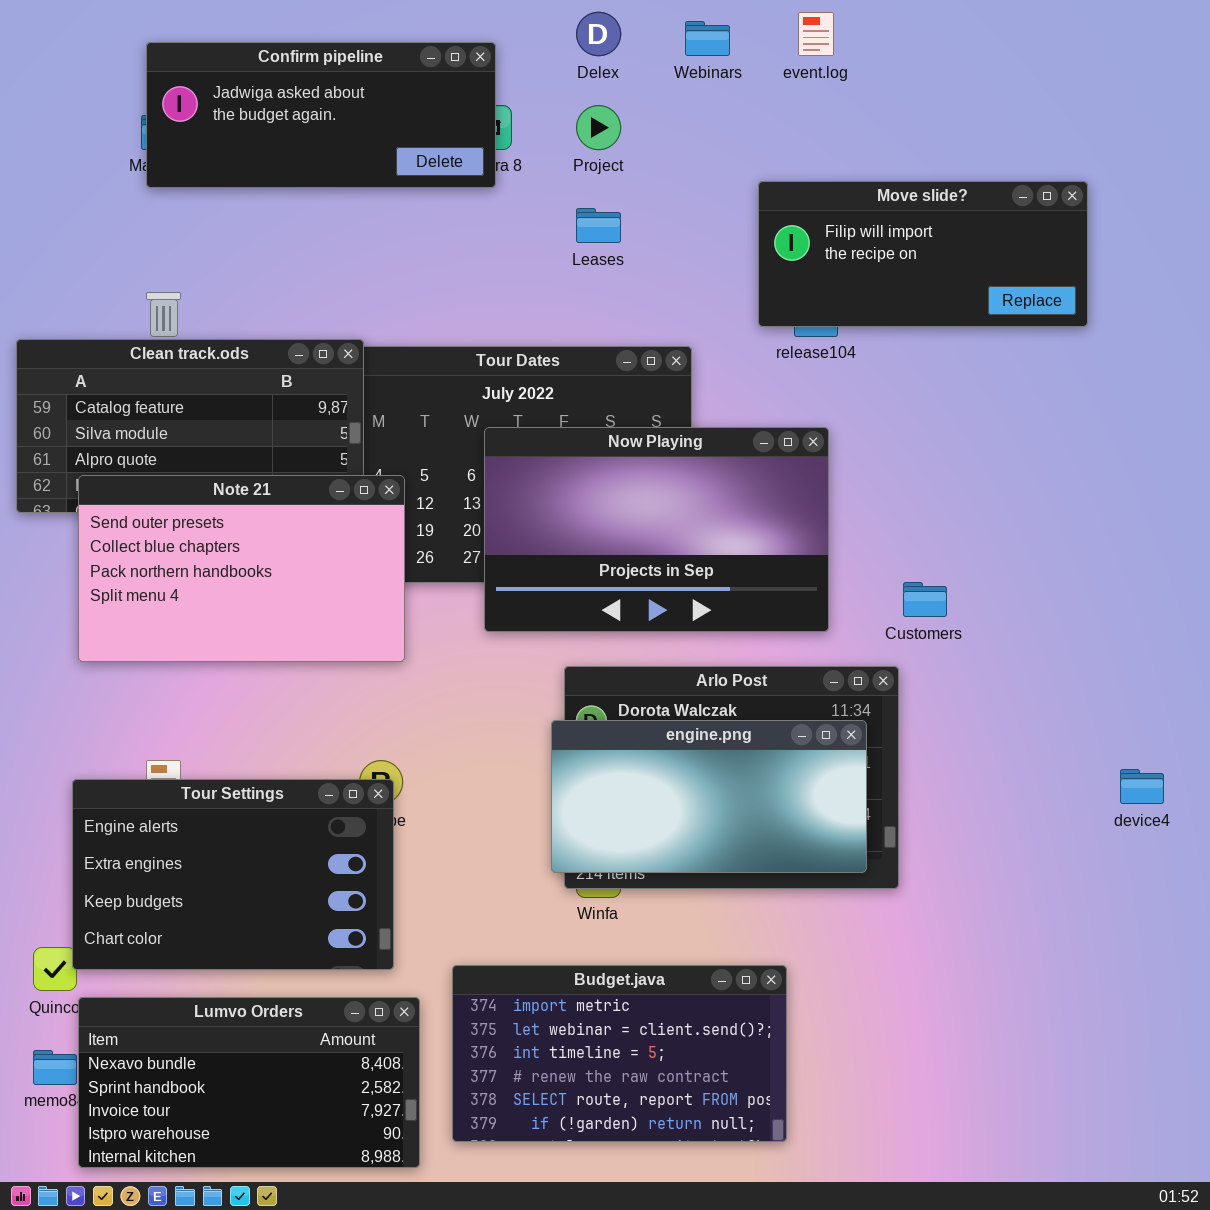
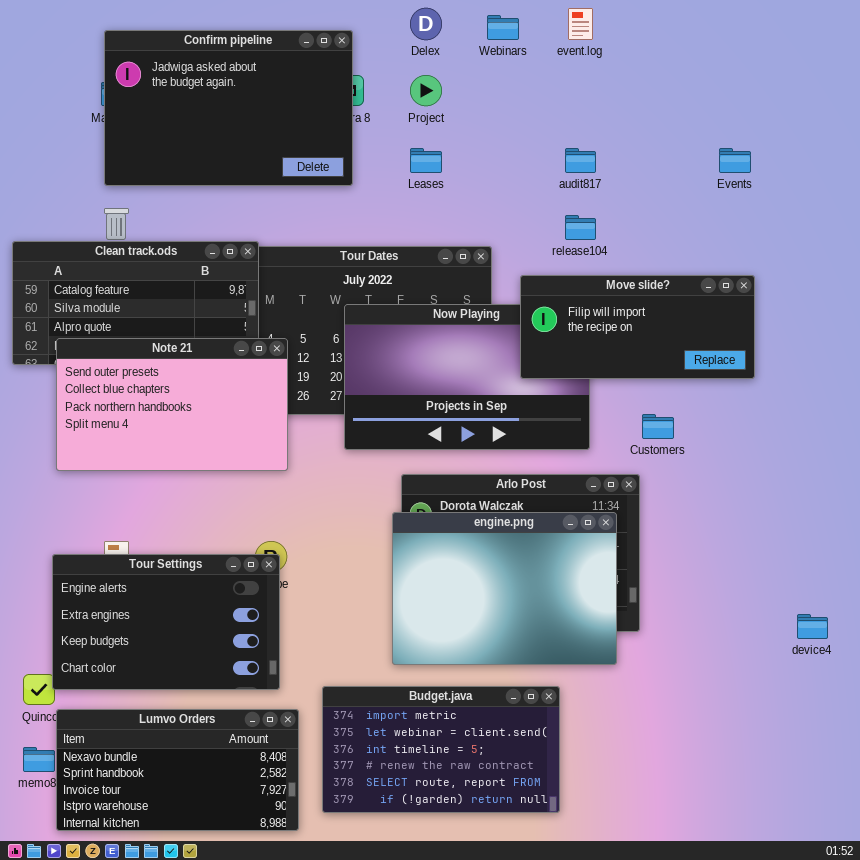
Confirm pipeline: [146,42,496,188] -> [104,30,353,186], resized
Move slide?: [758,181,1088,327] -> [520,275,755,379], moved
engine.png: [551,720,867,873] -> [392,512,617,665], resized
device4: [1120,769,1164,804] -> [797,614,828,639], moved

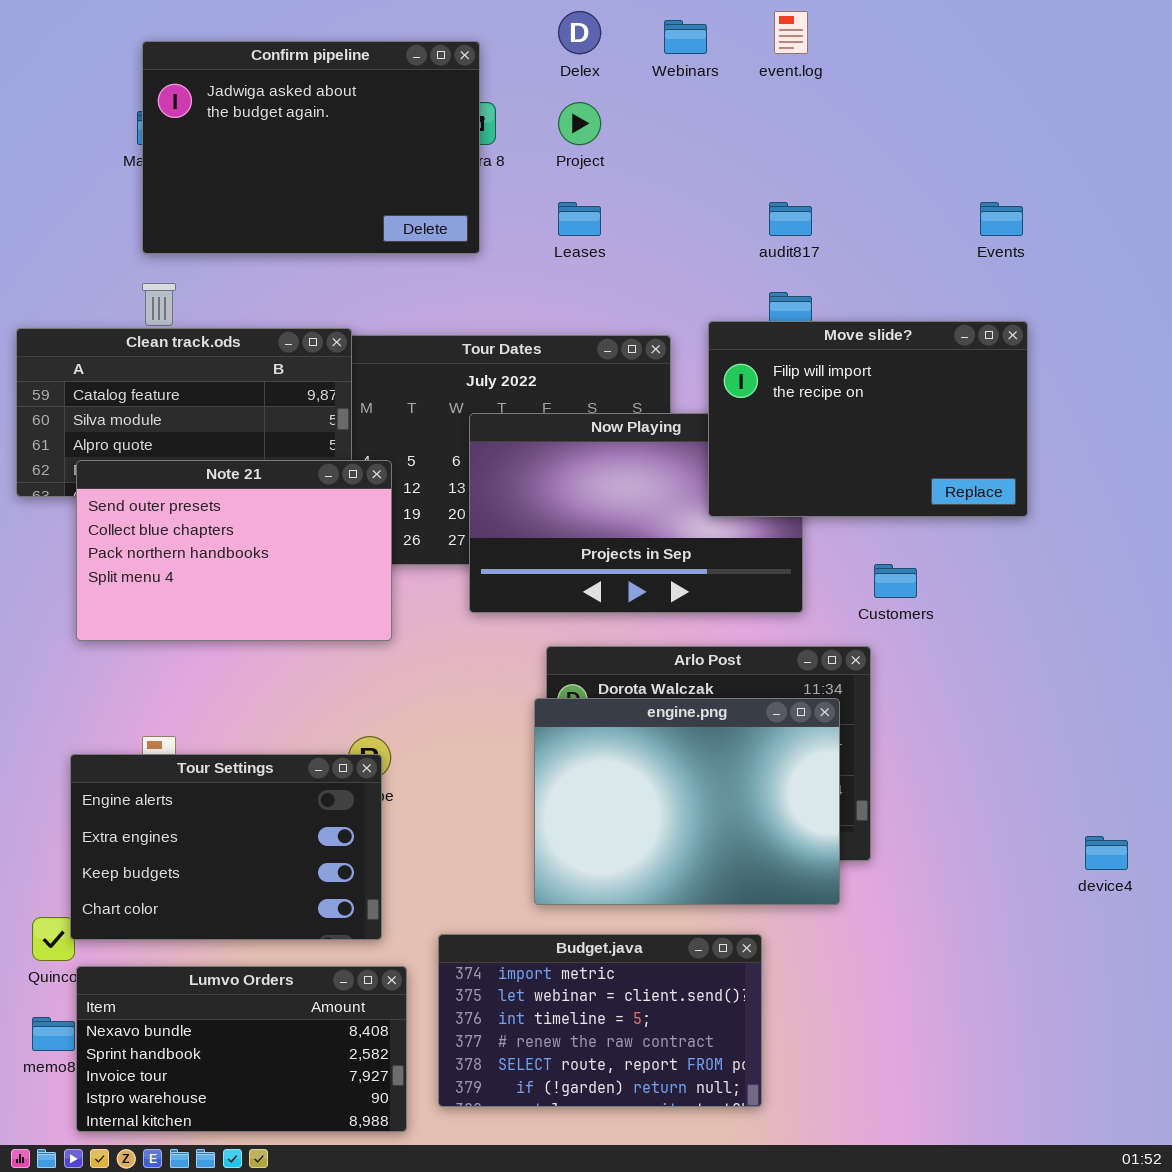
Move slide?: [520,275,755,379] -> [708,321,1028,517], resized

